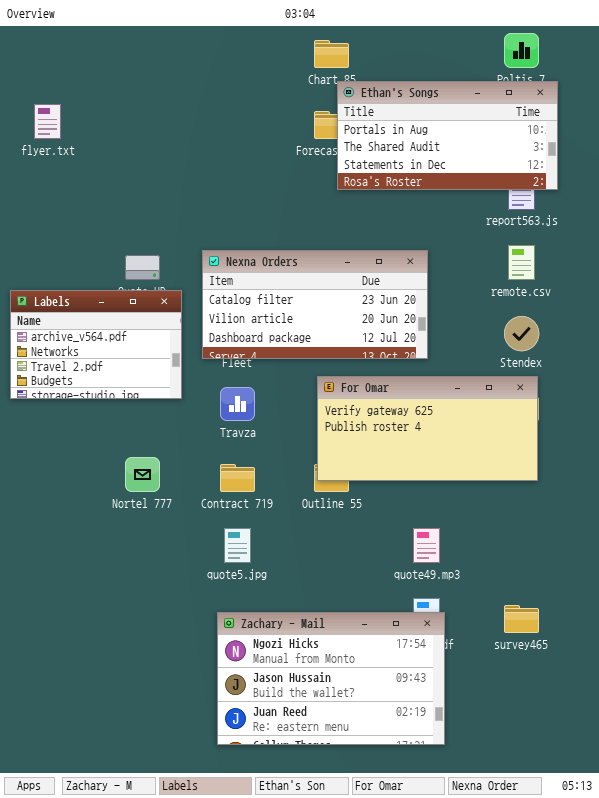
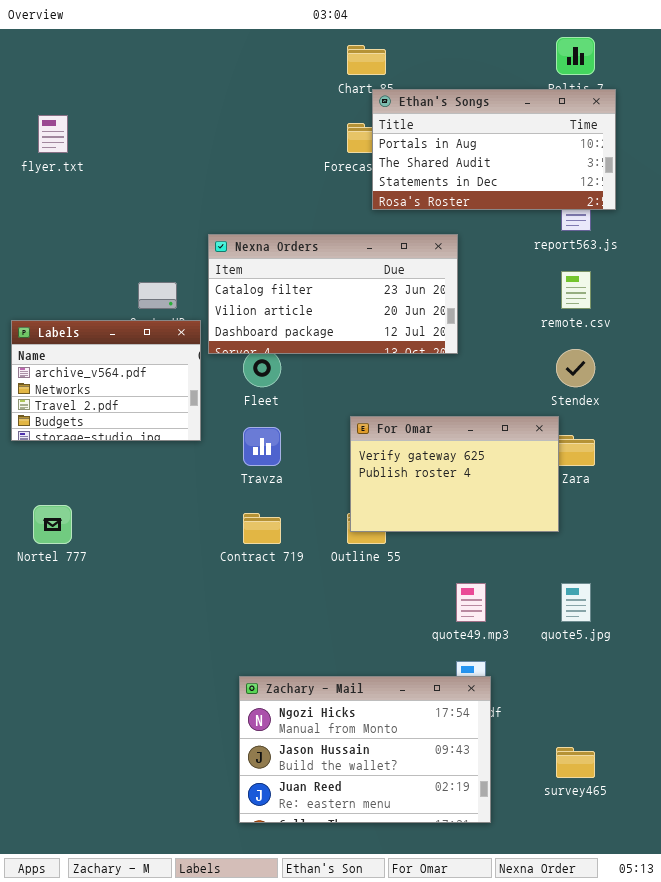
Nexna Orders: [202,250,428,359] -> [208,234,458,354], moved
For Omar: [317,376,538,481] -> [350,416,559,532], resized
Nortel 777: [125,457,160,492] -> [33,505,72,544], moved
quote5.jpg: [224,528,251,563] -> [561,583,591,622], moved
survey465: [504,605,539,633] -> [556,747,595,778], moved

